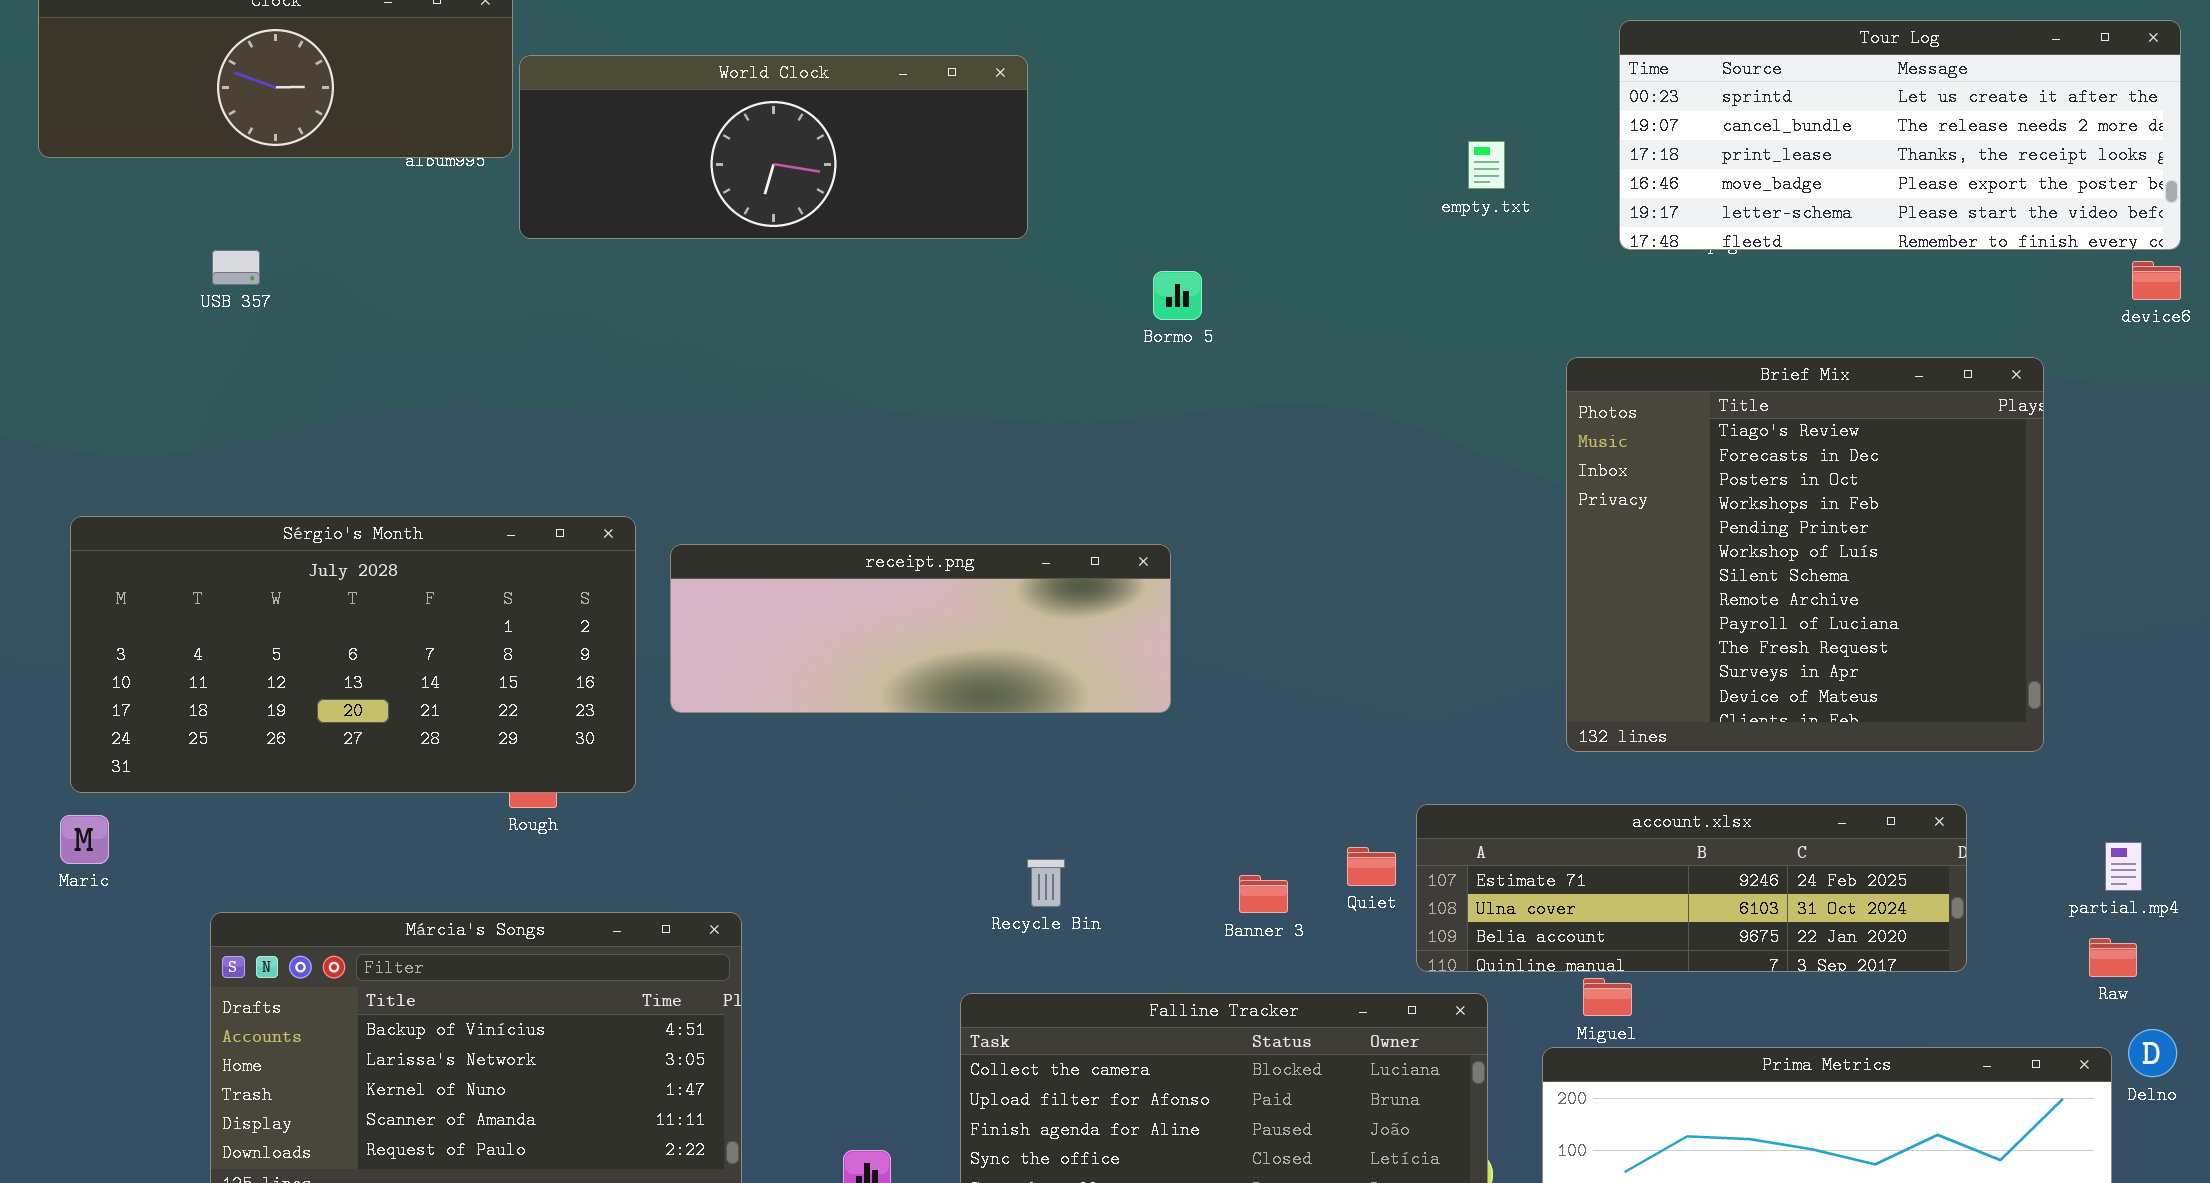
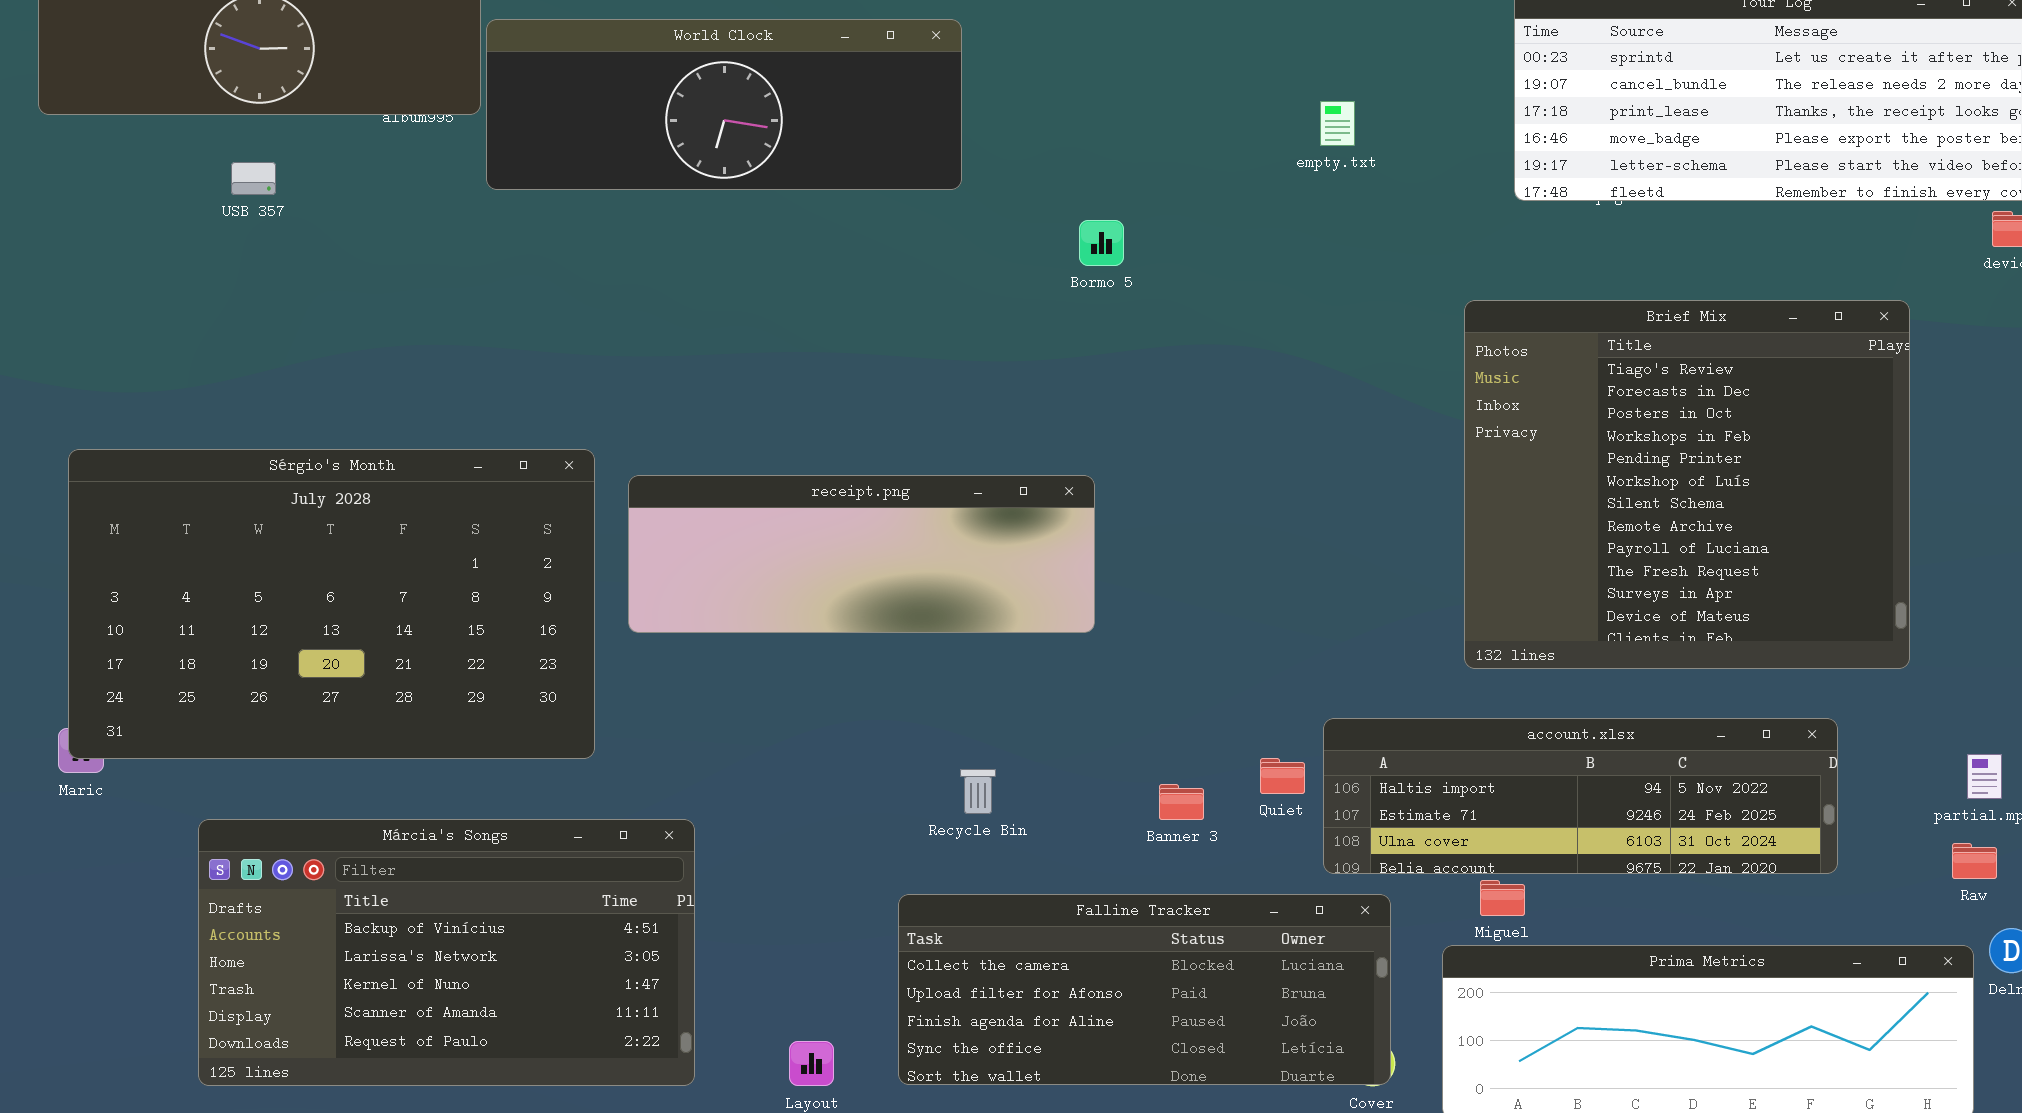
empty.txt: [1468,141,1505,189] -> [1320,101,1355,146], moved
USB 357: [212,250,260,285] -> [231,162,276,195], moved
Sérgio's Month: [70,516,636,793] -> [68,449,595,759], resized
account.xlsx: [1416,804,1967,972] -> [1323,718,1838,874], scrolled up 1 row

